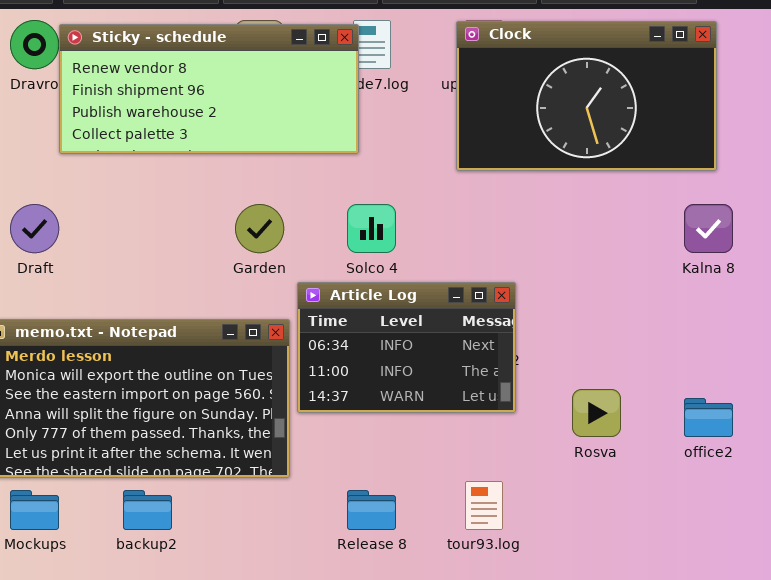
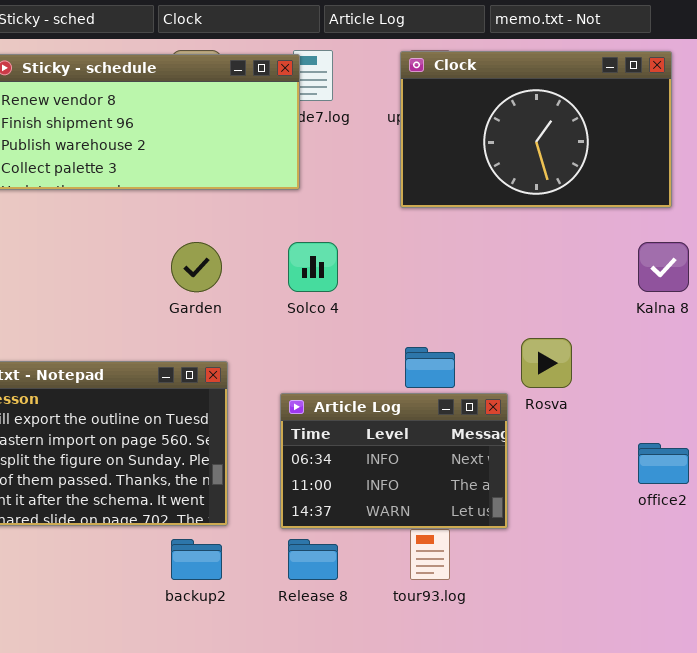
Article Log: [297,282,516,413] -> [280,393,508,529], moved
Rosva: [572,389,621,437] -> [521,338,572,388], moved
backup2: [123,490,172,530] -> [171,539,222,580], moved

